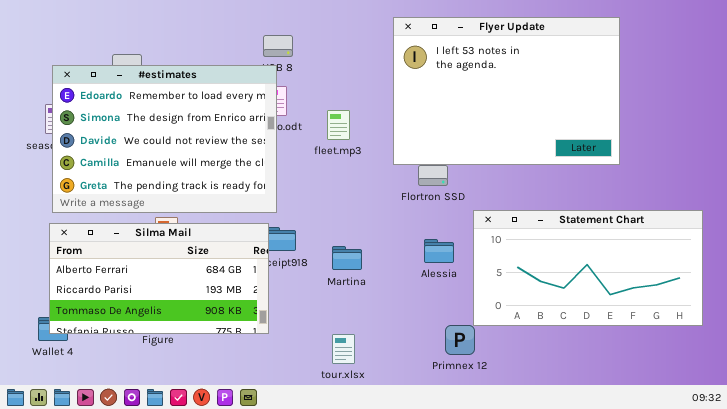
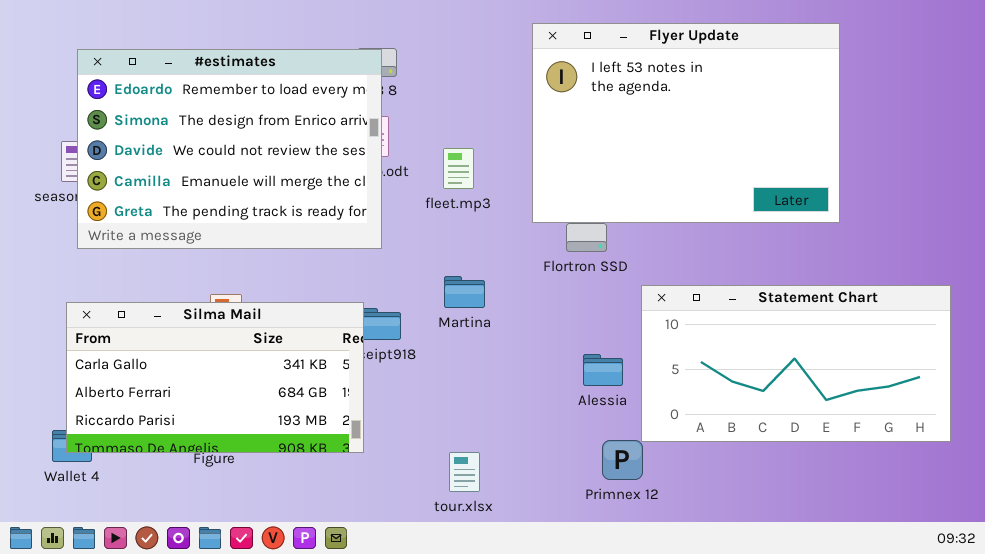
#estimates: [52,65,277,213] -> [77,49,382,249], moved
Silma Mail: [49,223,269,334] -> [66,302,364,453], scrolled up 1 row
Alessia: [424,239,454,263] -> [583,354,623,386], moved
Martina: [332,246,362,270] -> [444,276,485,308], moved

